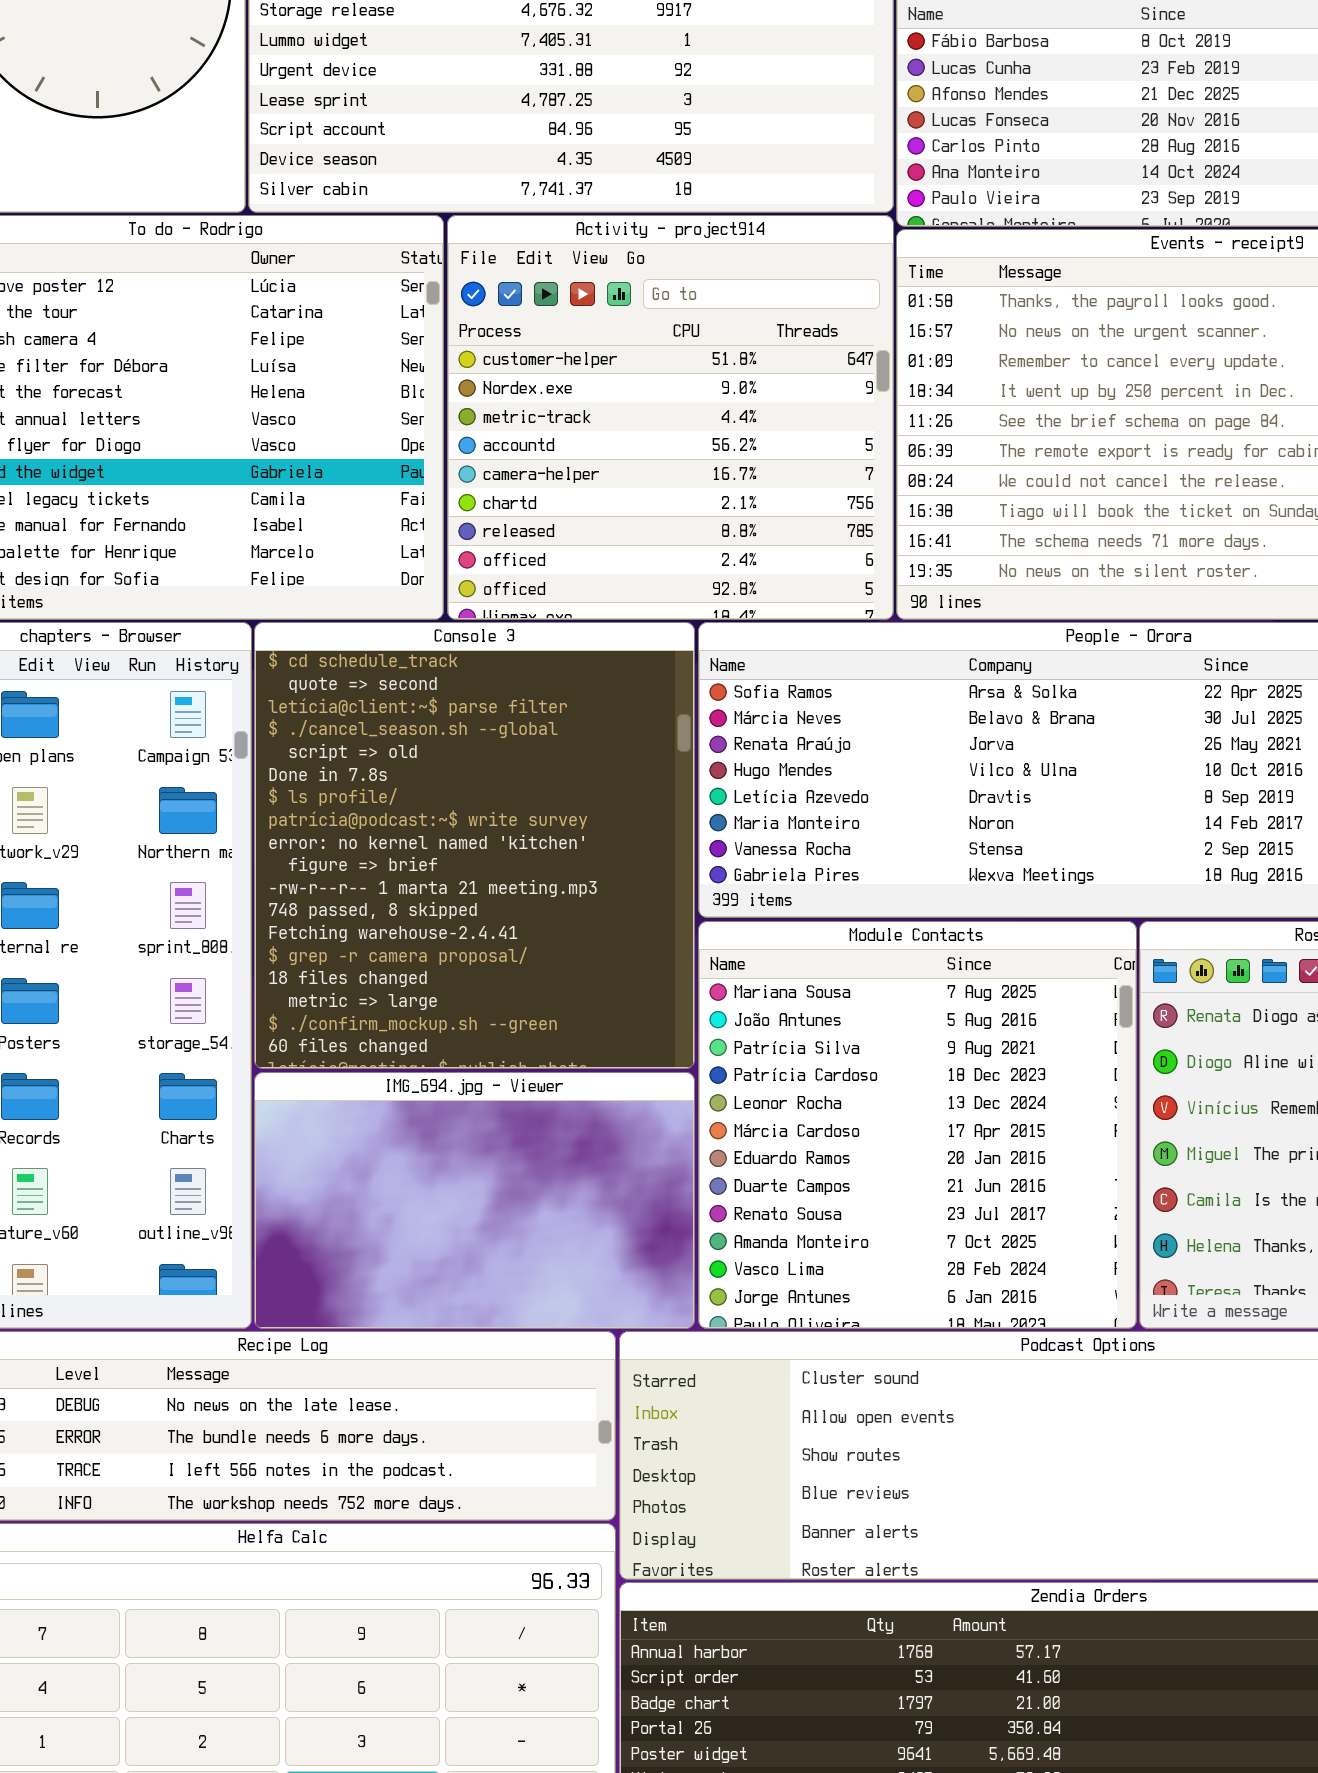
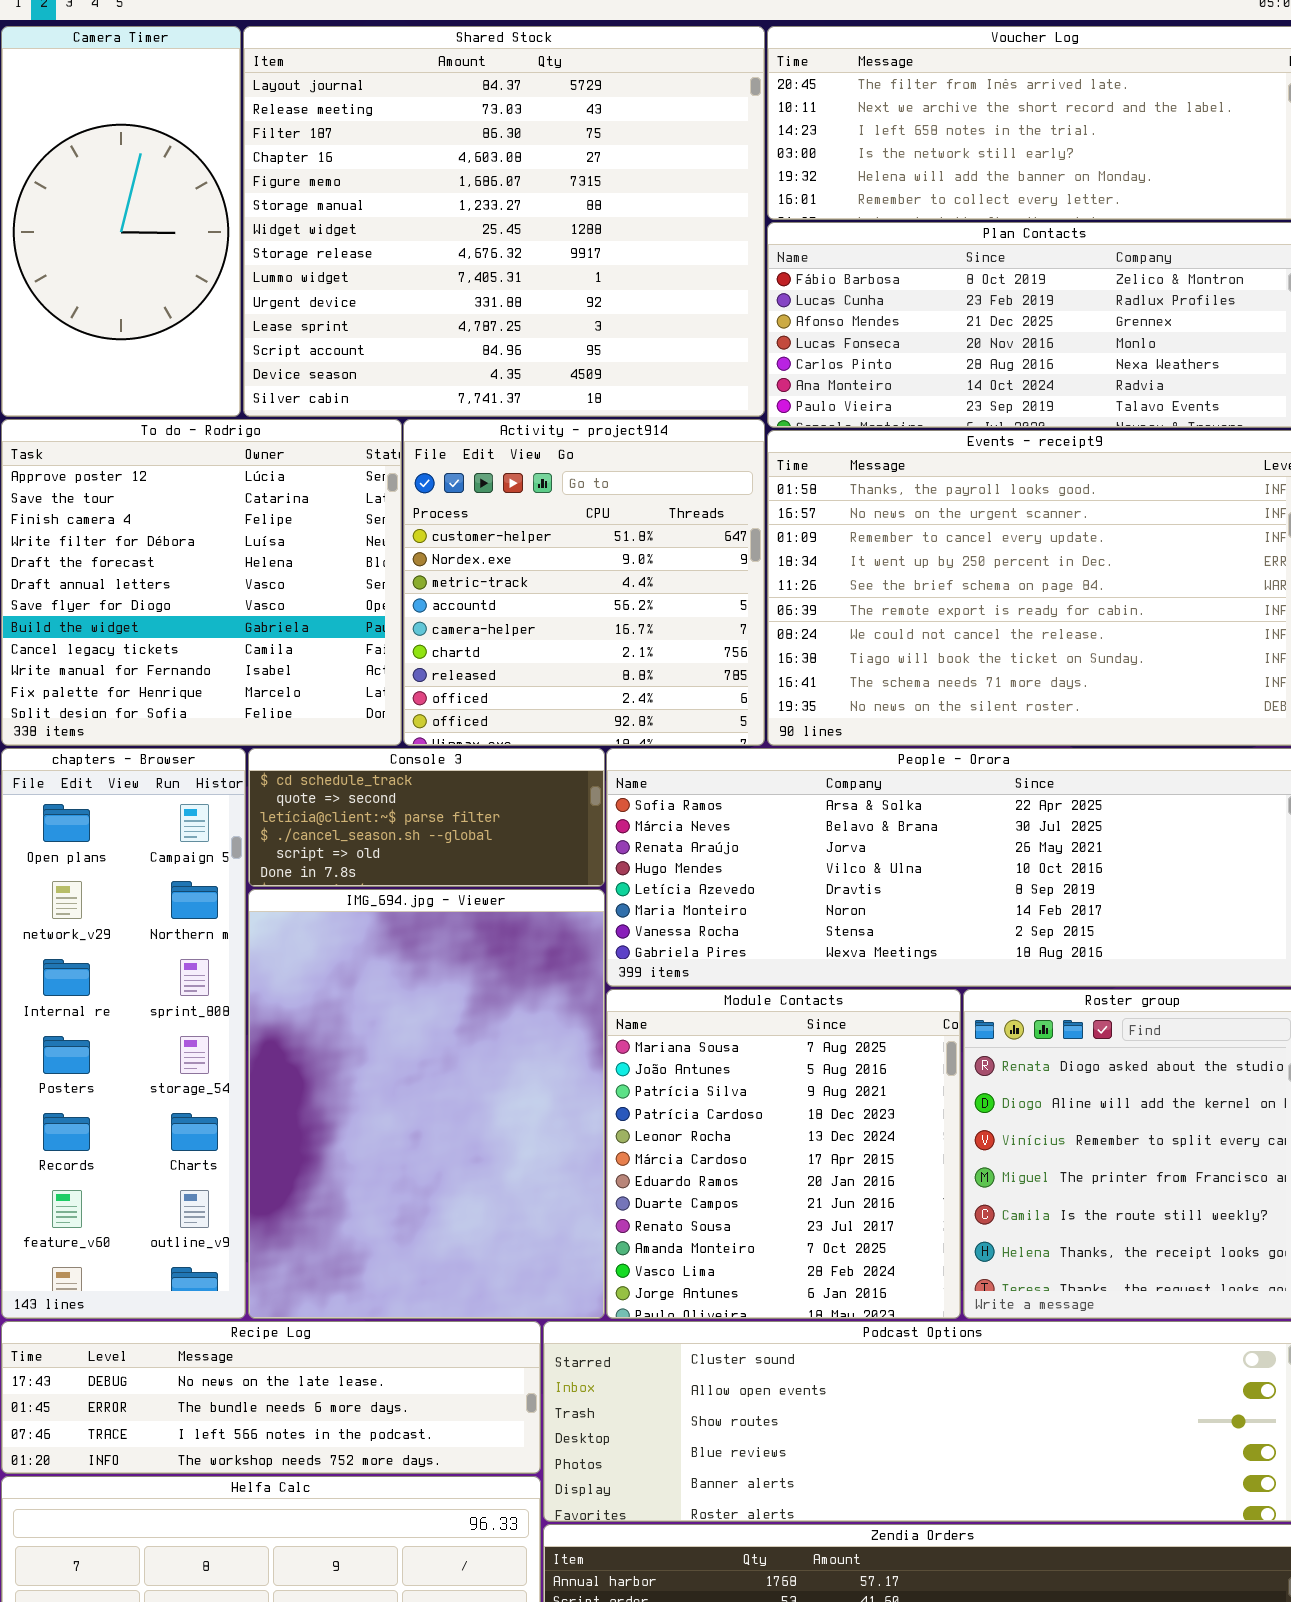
Console 3: [254,622,695,1069] -> [248,748,605,887], resized
IMG_694.jpg - Viewer: [254,1072,695,1329] -> [248,889,605,1319], resized

